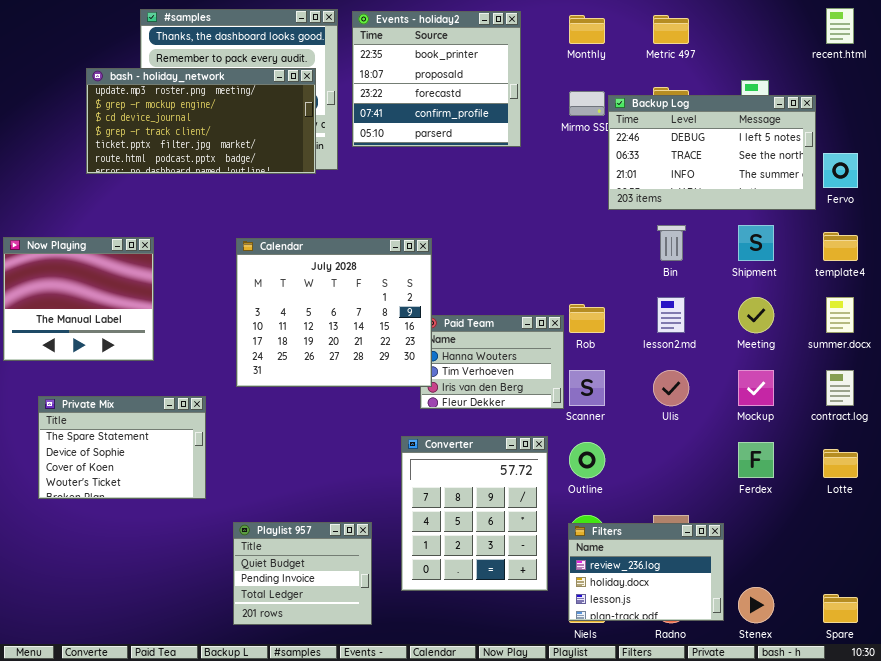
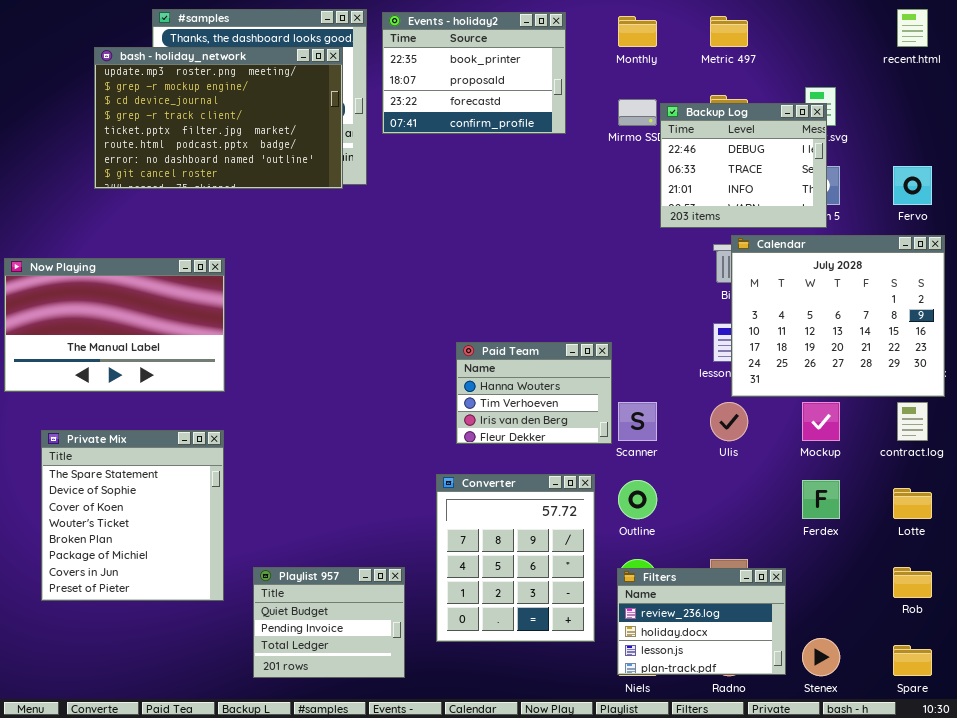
Events - holiday2: [352,11,521,147] -> [382,12,566,134], resized
bash - holiday_network: [86,68,316,174] -> [94,47,343,189], resized
Backup Log: [608,95,816,210] -> [660,103,827,228], resized
Now Playing: [3,237,154,361] -> [4,258,225,392], resized
Calendar: [236,238,432,387] -> [731,235,945,397], moved
Rob: [569,304,605,333] -> [893,567,932,598], moved
Private Mix: [38,396,206,499] -> [41,430,224,601], resized

